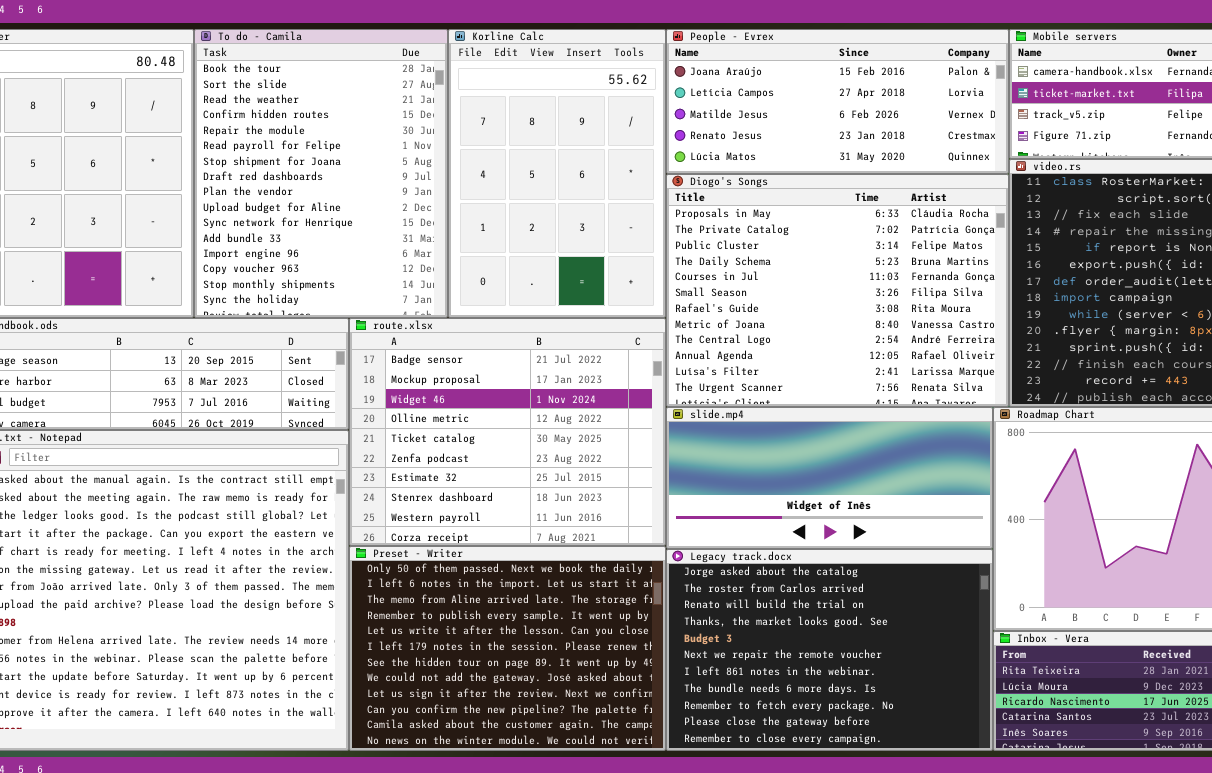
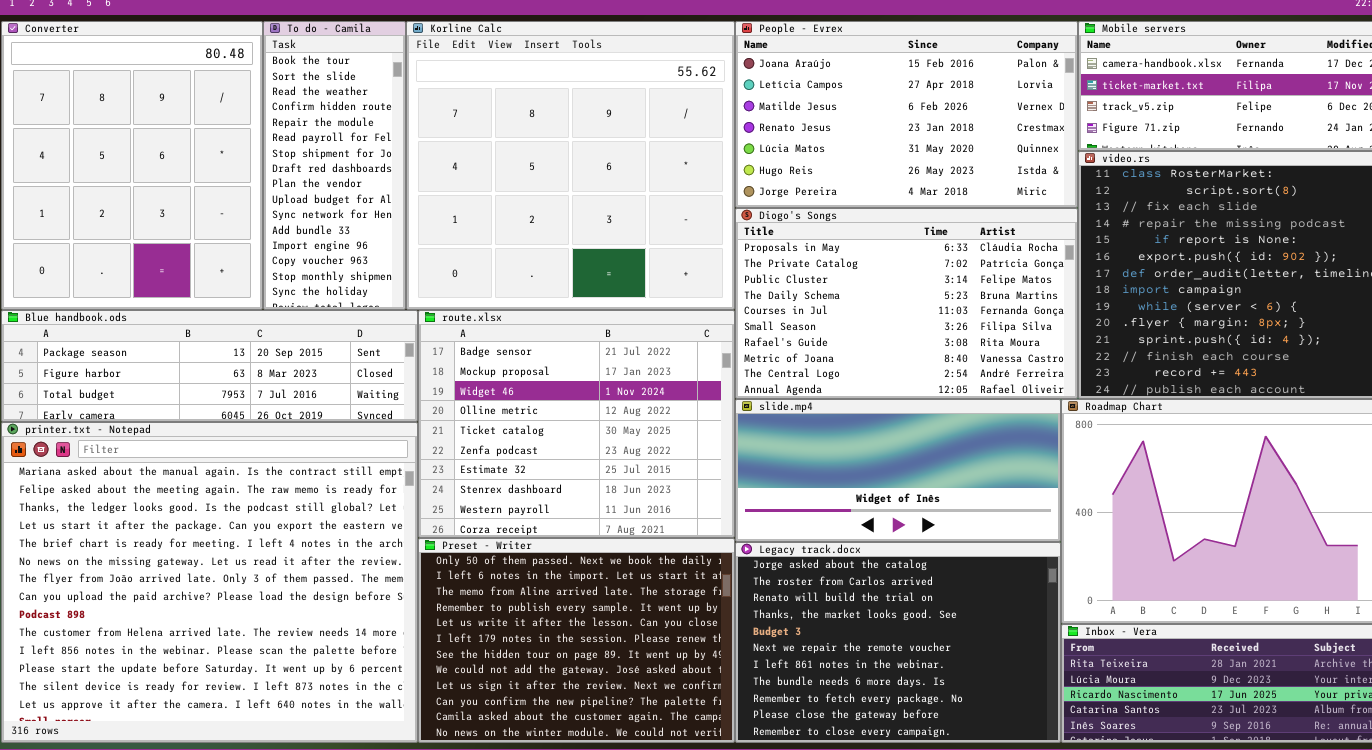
To do - Camila: [194,29,448,318] -> [263,21,406,310], resized
Korline Calc: [448,29,666,318] -> [406,21,735,310], resized
People - Evrex: [666,29,1009,174] -> [735,21,1078,208], resized
Diogo's Songs: [666,174,1009,407] -> [735,208,1078,399], resized

